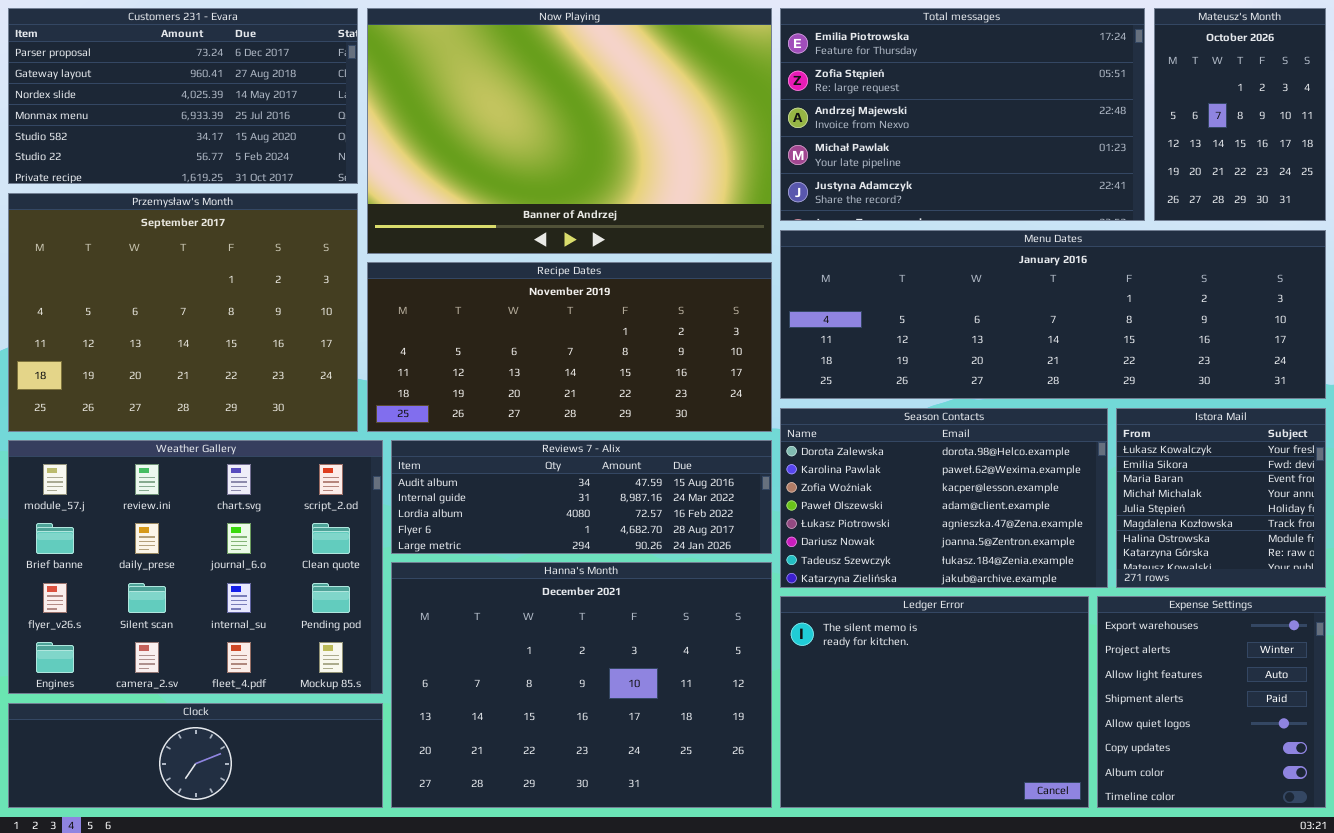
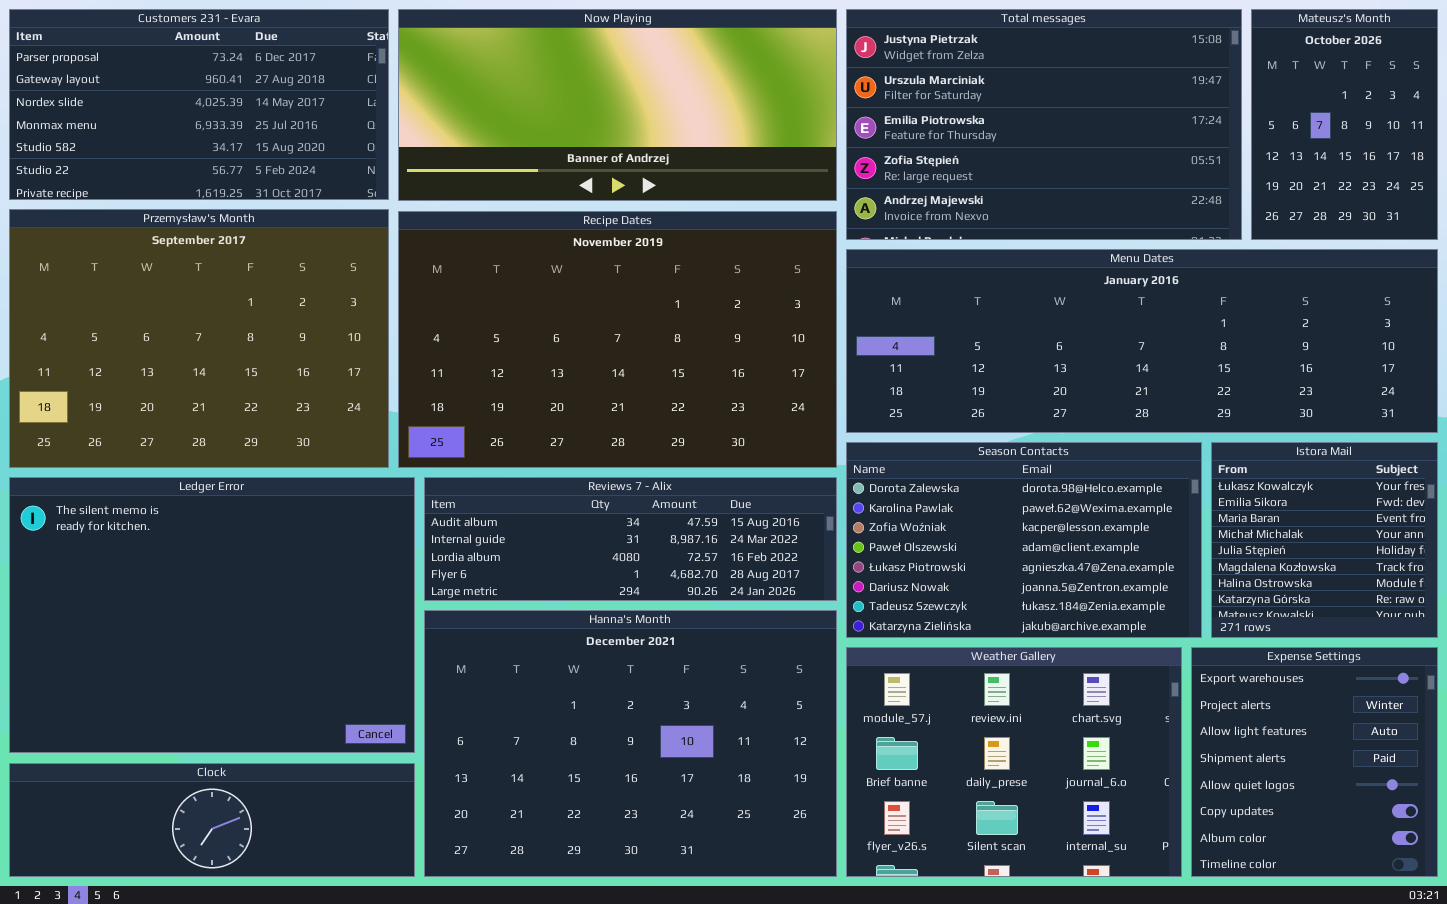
Now Playing: [367,8,772,254] -> [398,9,837,201], resized
Total messages: [780,8,1145,221] -> [846,9,1242,240], scrolled up 2 rows
Recipe Dates: [367,262,772,432] -> [398,211,837,468], resized
Weather Gallery: [8,440,383,694] -> [846,647,1182,877], moved, resized
Ledger Error: [780,596,1089,808] -> [9,477,415,753], moved, resized

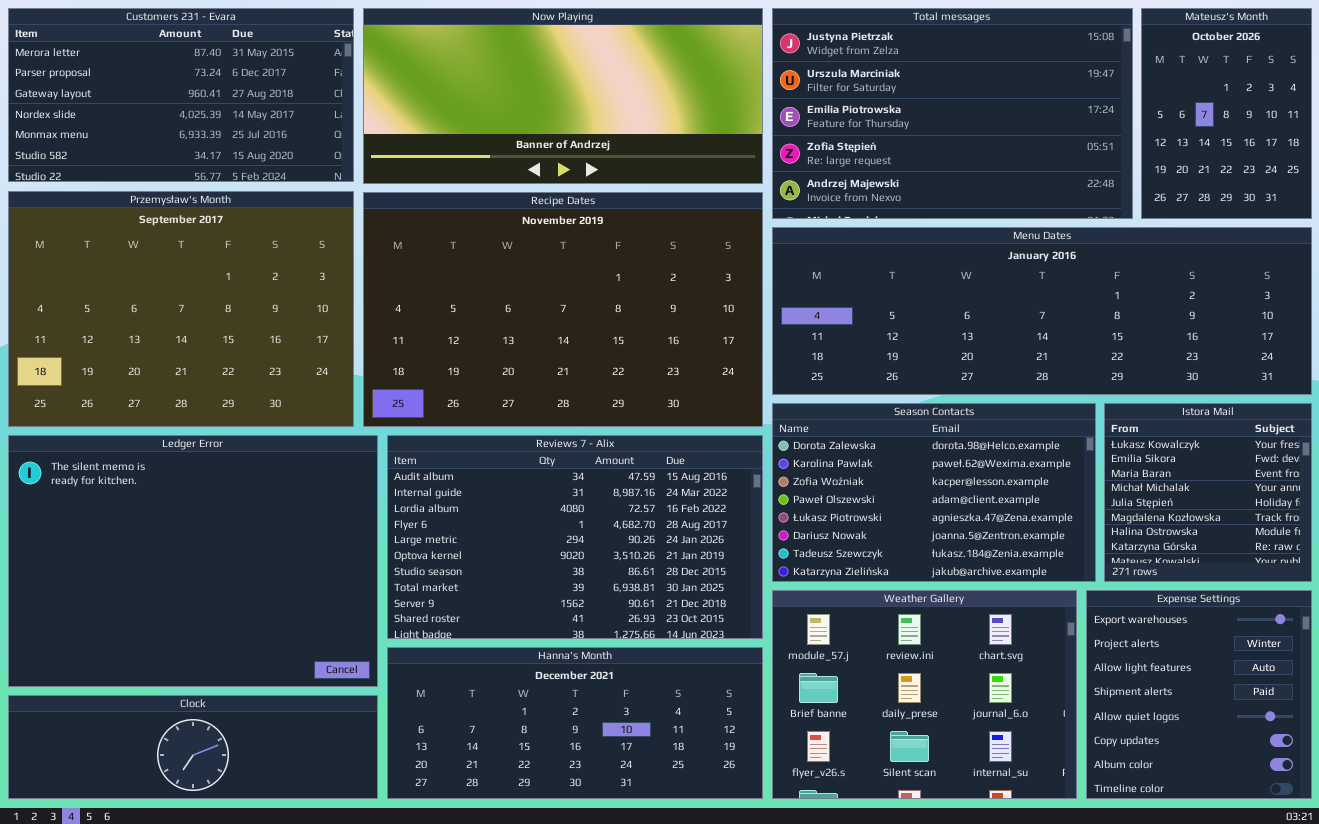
Customers 231 - Evara: [9,9,389,200] -> [8,8,354,182], scrolled up 1 row
Reviews 7 - Alix: [424,477,837,601] -> [387,435,763,639], resized
Hanna's Month: [424,610,837,877] -> [387,647,763,799], resized

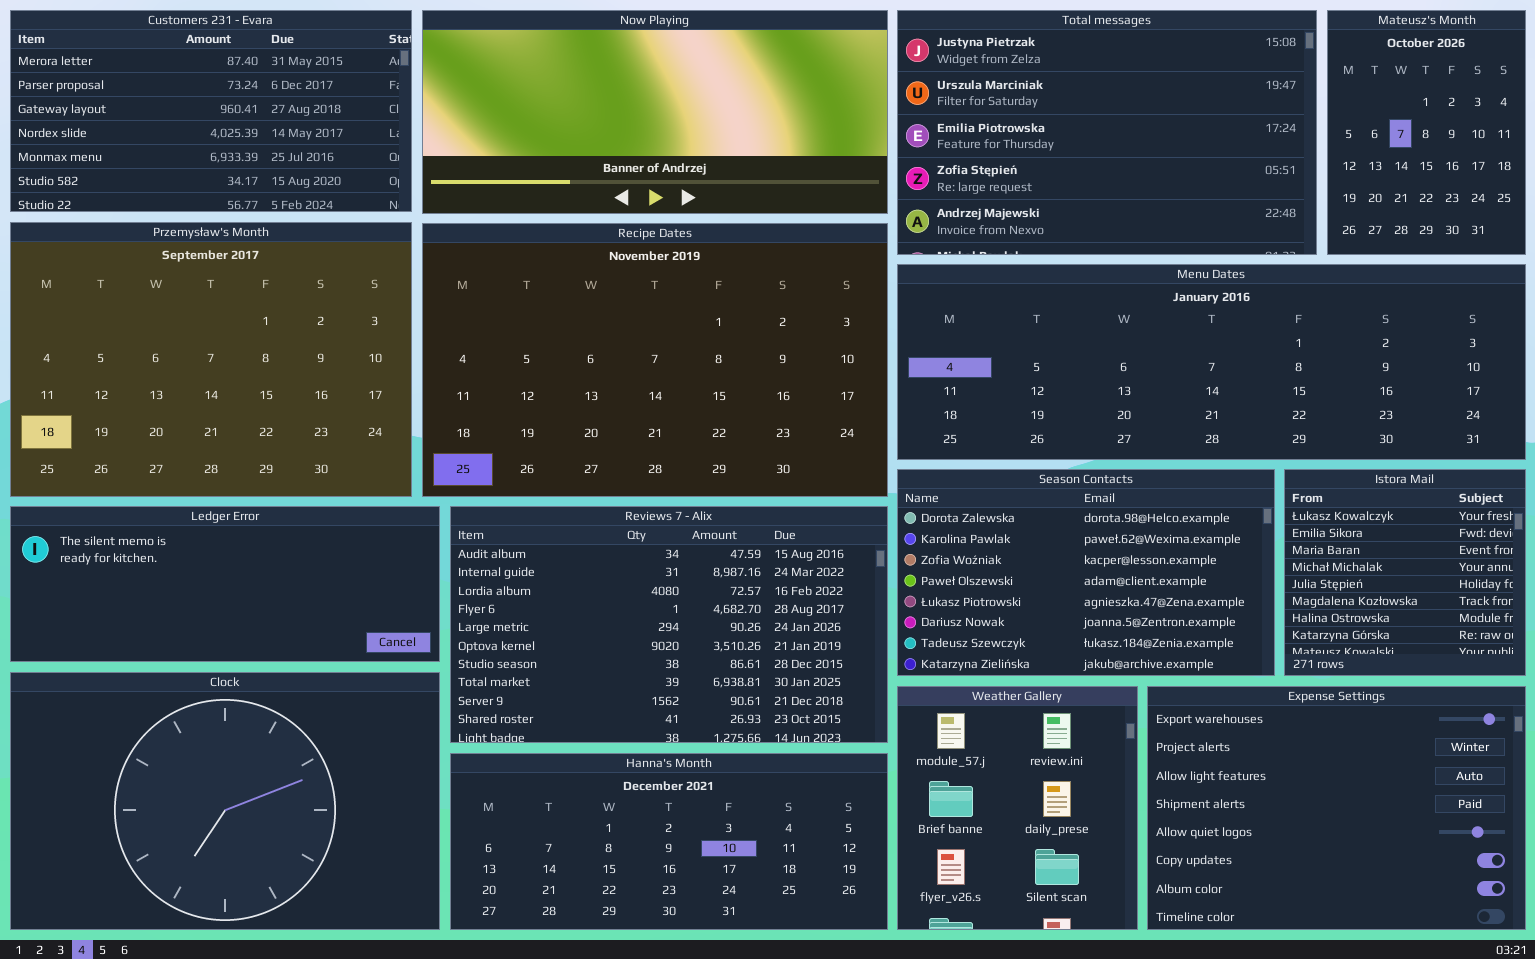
Ledger Error: [8,435,378,687] -> [10,506,440,662], resized
Weather Gallery: [772,590,1077,799] -> [897,686,1138,930], resized
Expense Settings: [1086,590,1312,799] -> [1147,686,1526,930], resized
Clock: [8,695,378,799] -> [10,672,440,930], resized

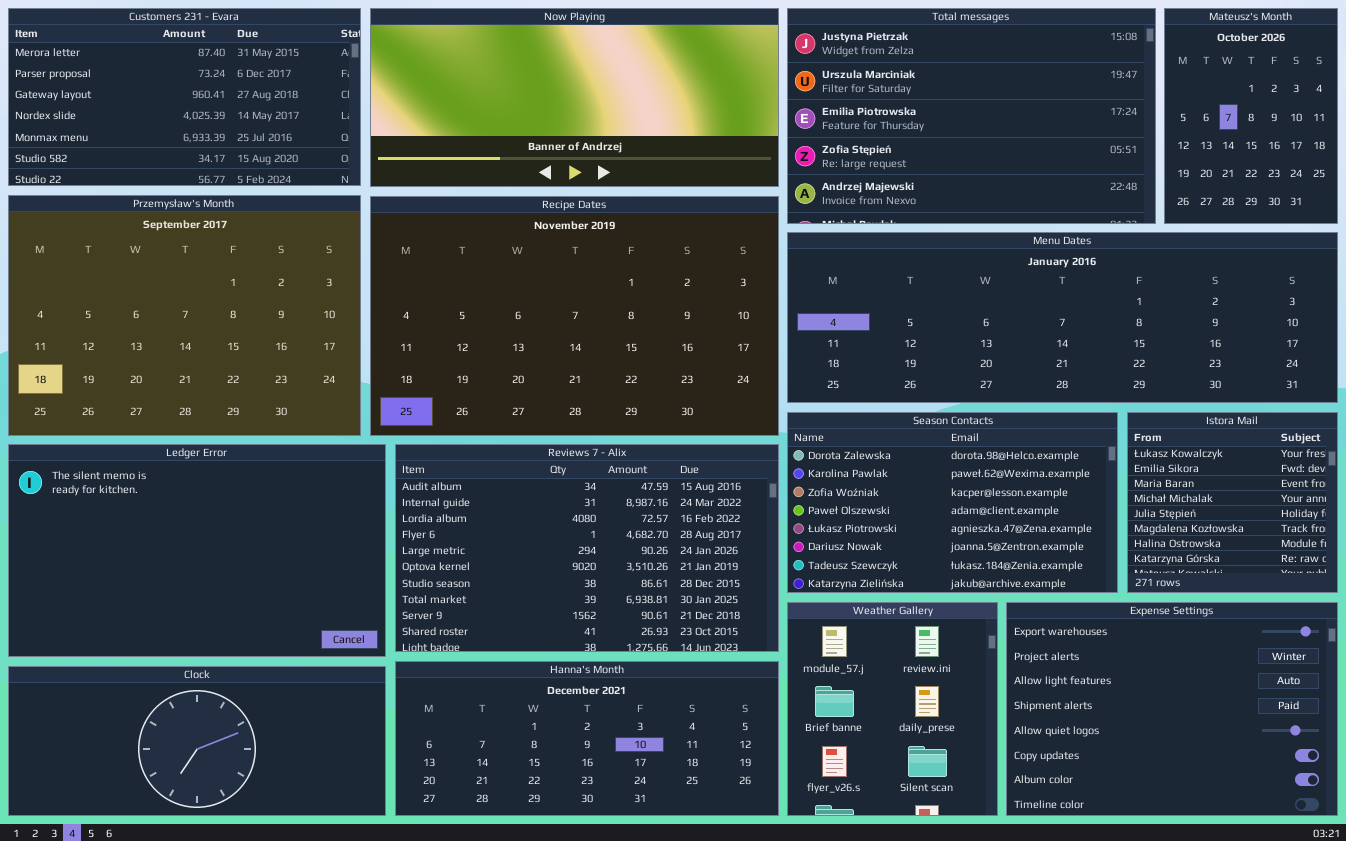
Ledger Error: [10,506,440,662] -> [8,444,386,657], resized
Clock: [10,672,440,930] -> [8,666,386,816], resized

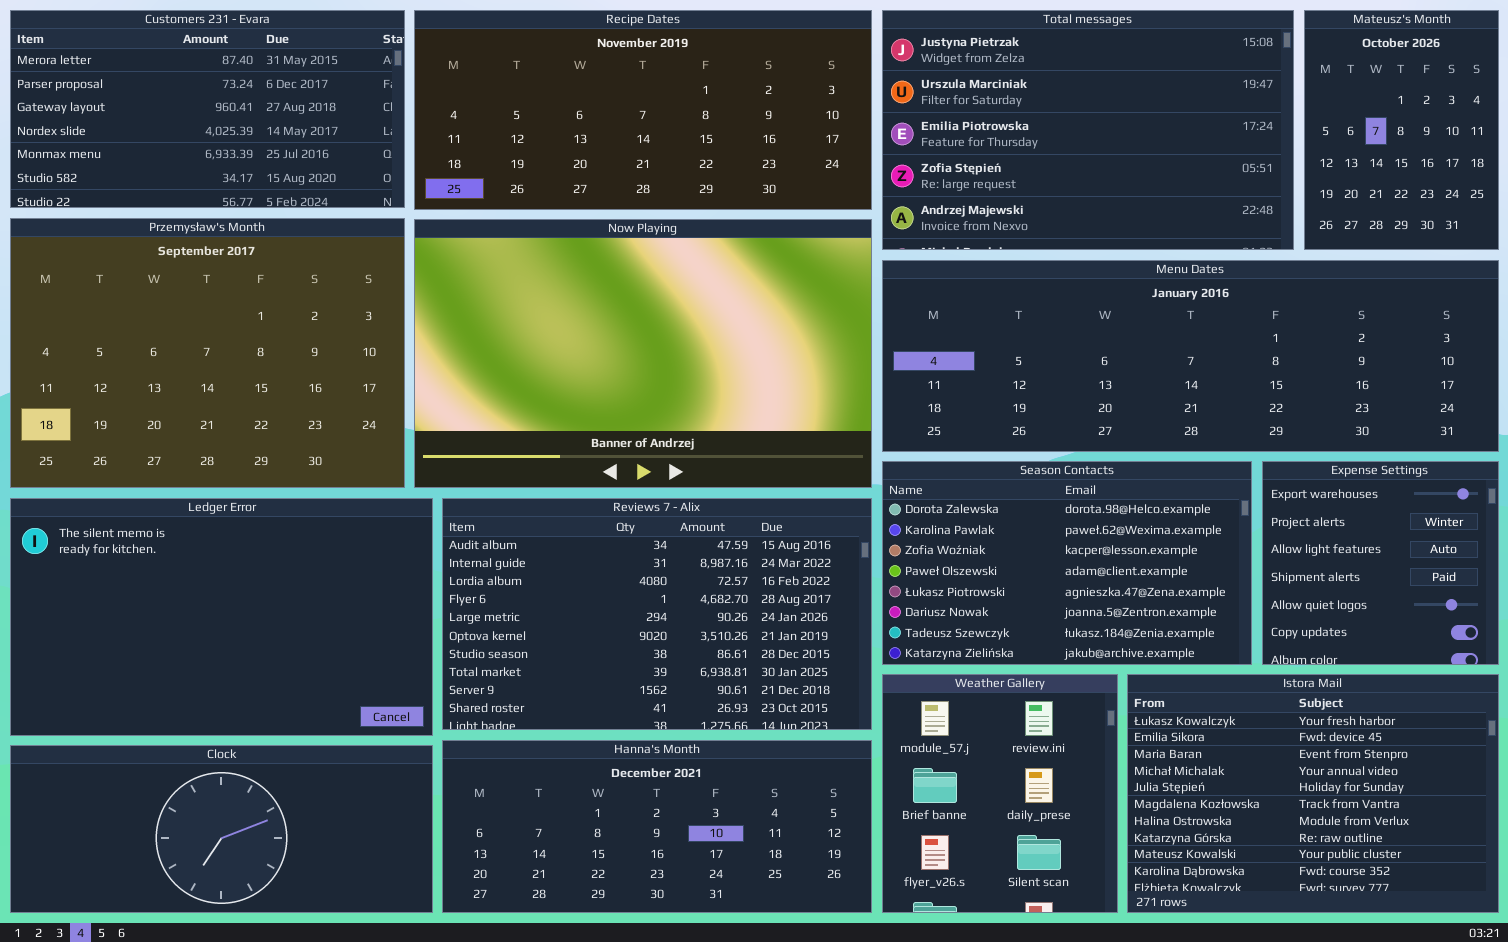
Now Playing: [370,8,779,187] -> [414,219,872,488], moved, resized
Recipe Dates: [370,196,779,436] -> [414,10,872,210], moved, resized
Istora Mail: [1127,412,1338,593] -> [1127,674,1499,913], moved, resized
Expense Settings: [1006,602,1338,816] -> [1262,461,1499,665], moved, resized

